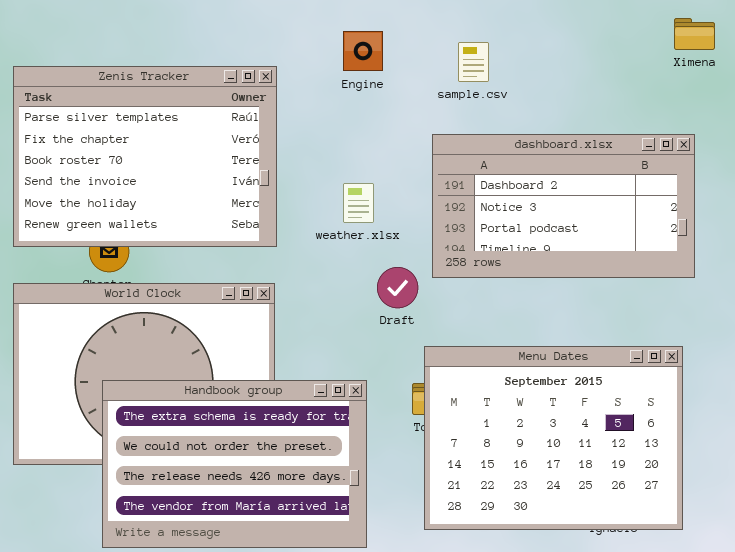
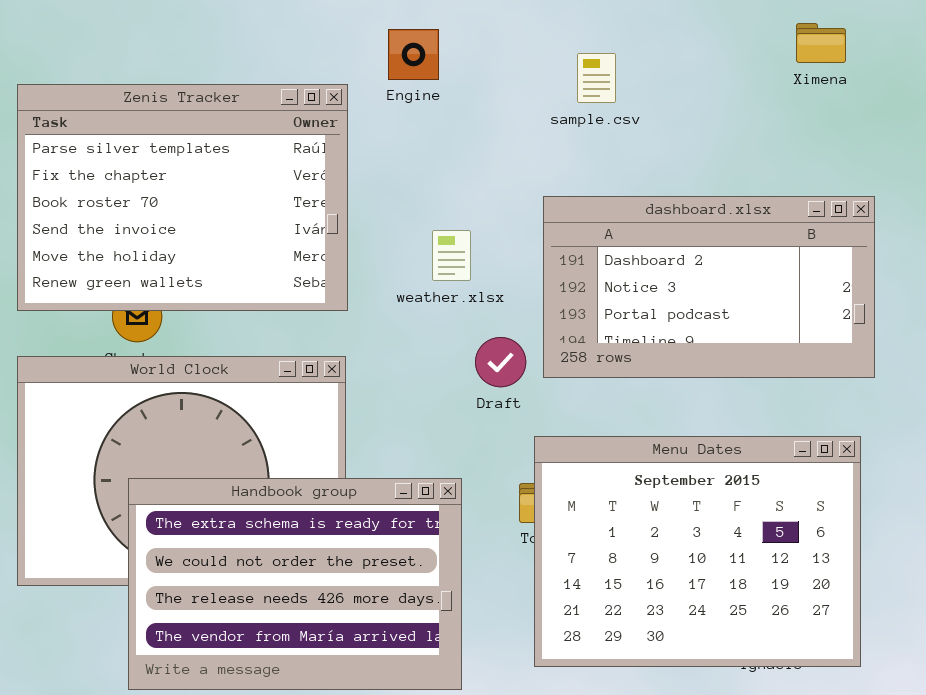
Ximena: [674,18,715,50] -> [796,23,846,63], moved
Engine: [343,31,383,71] -> [388,29,439,80], moved
dashboard.xlsx: [432,134,695,278] -> [543,196,875,378], moved

